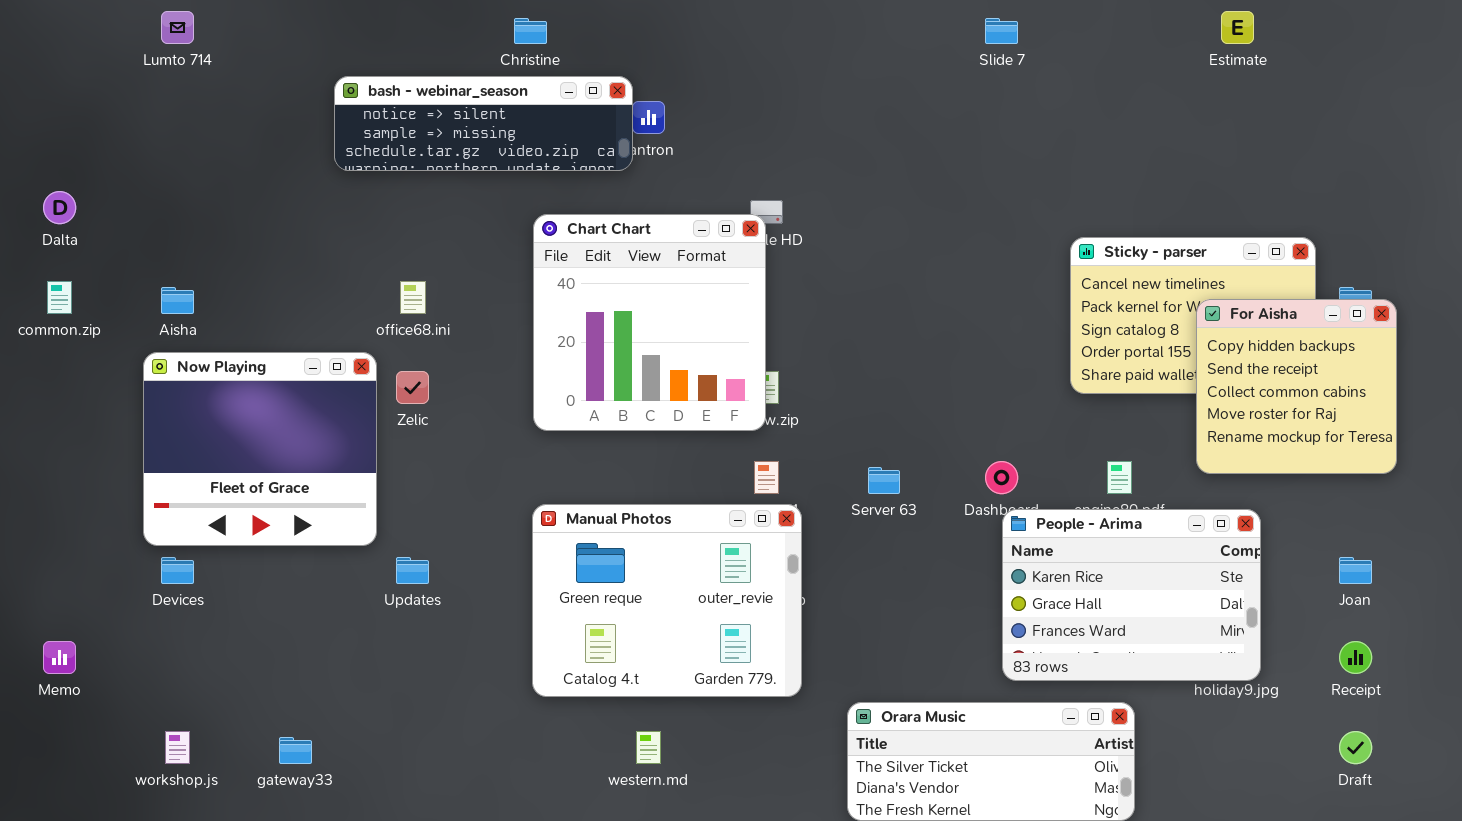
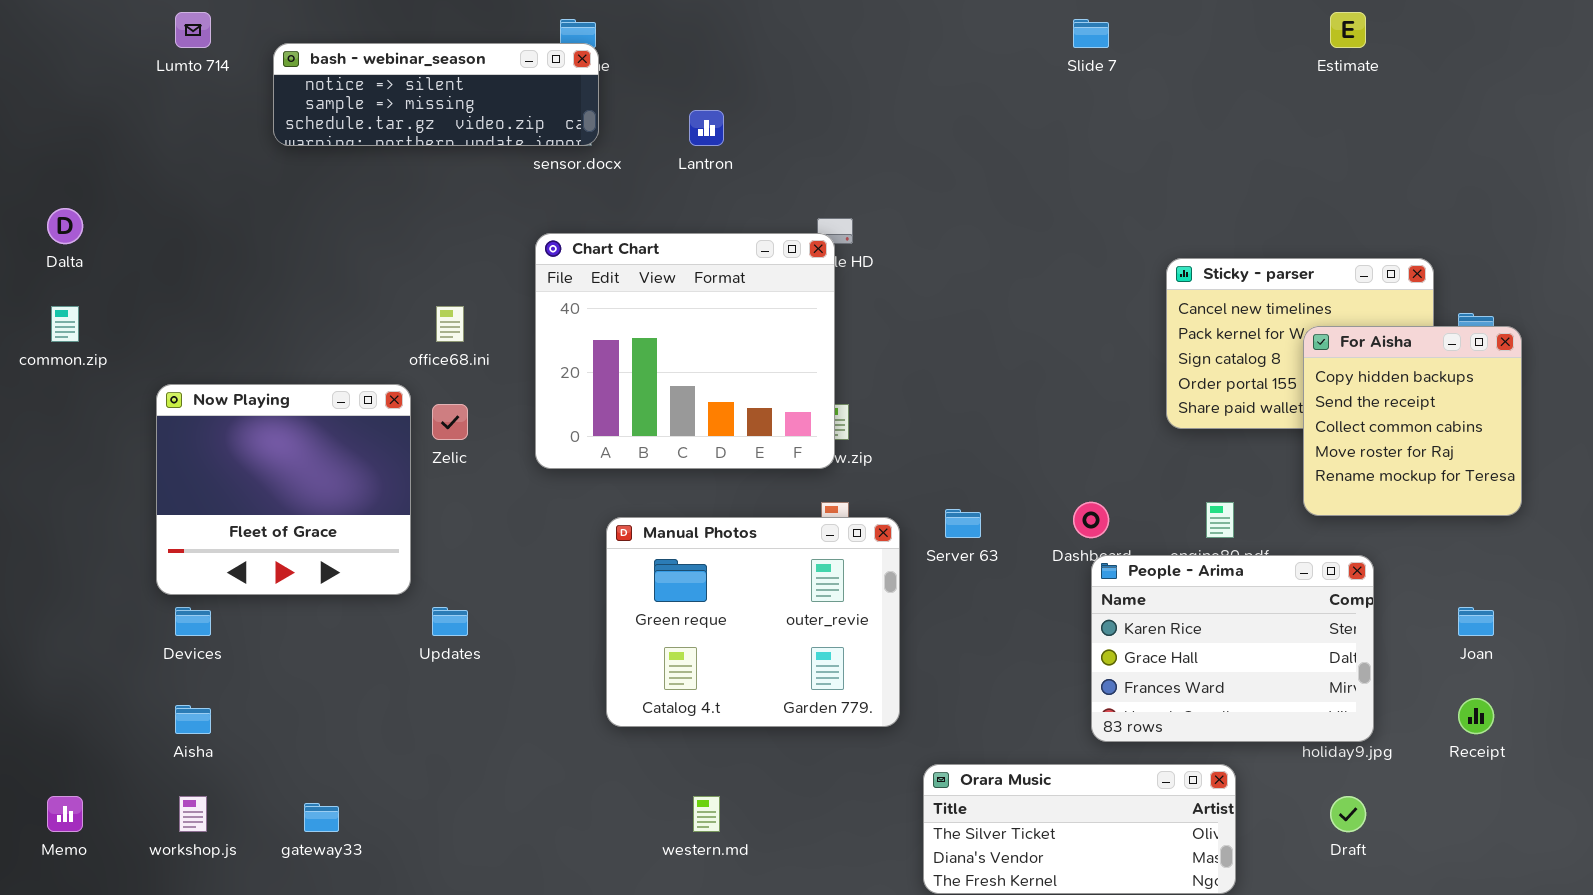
bash - webinar_season: [334,76,633,171] -> [273,43,599,146], moved
Chart Chart: [533,214,766,431] -> [535,233,835,469], resized
Aisha: [161,287,194,314] -> [175,705,211,734], moved
Manual Photos: [532,504,802,697] -> [606,517,900,727], moved
Memo: [43,641,76,674] -> [47,796,83,832], moved
Draft: [1339,731,1372,764] -> [1330,796,1366,832], moved

